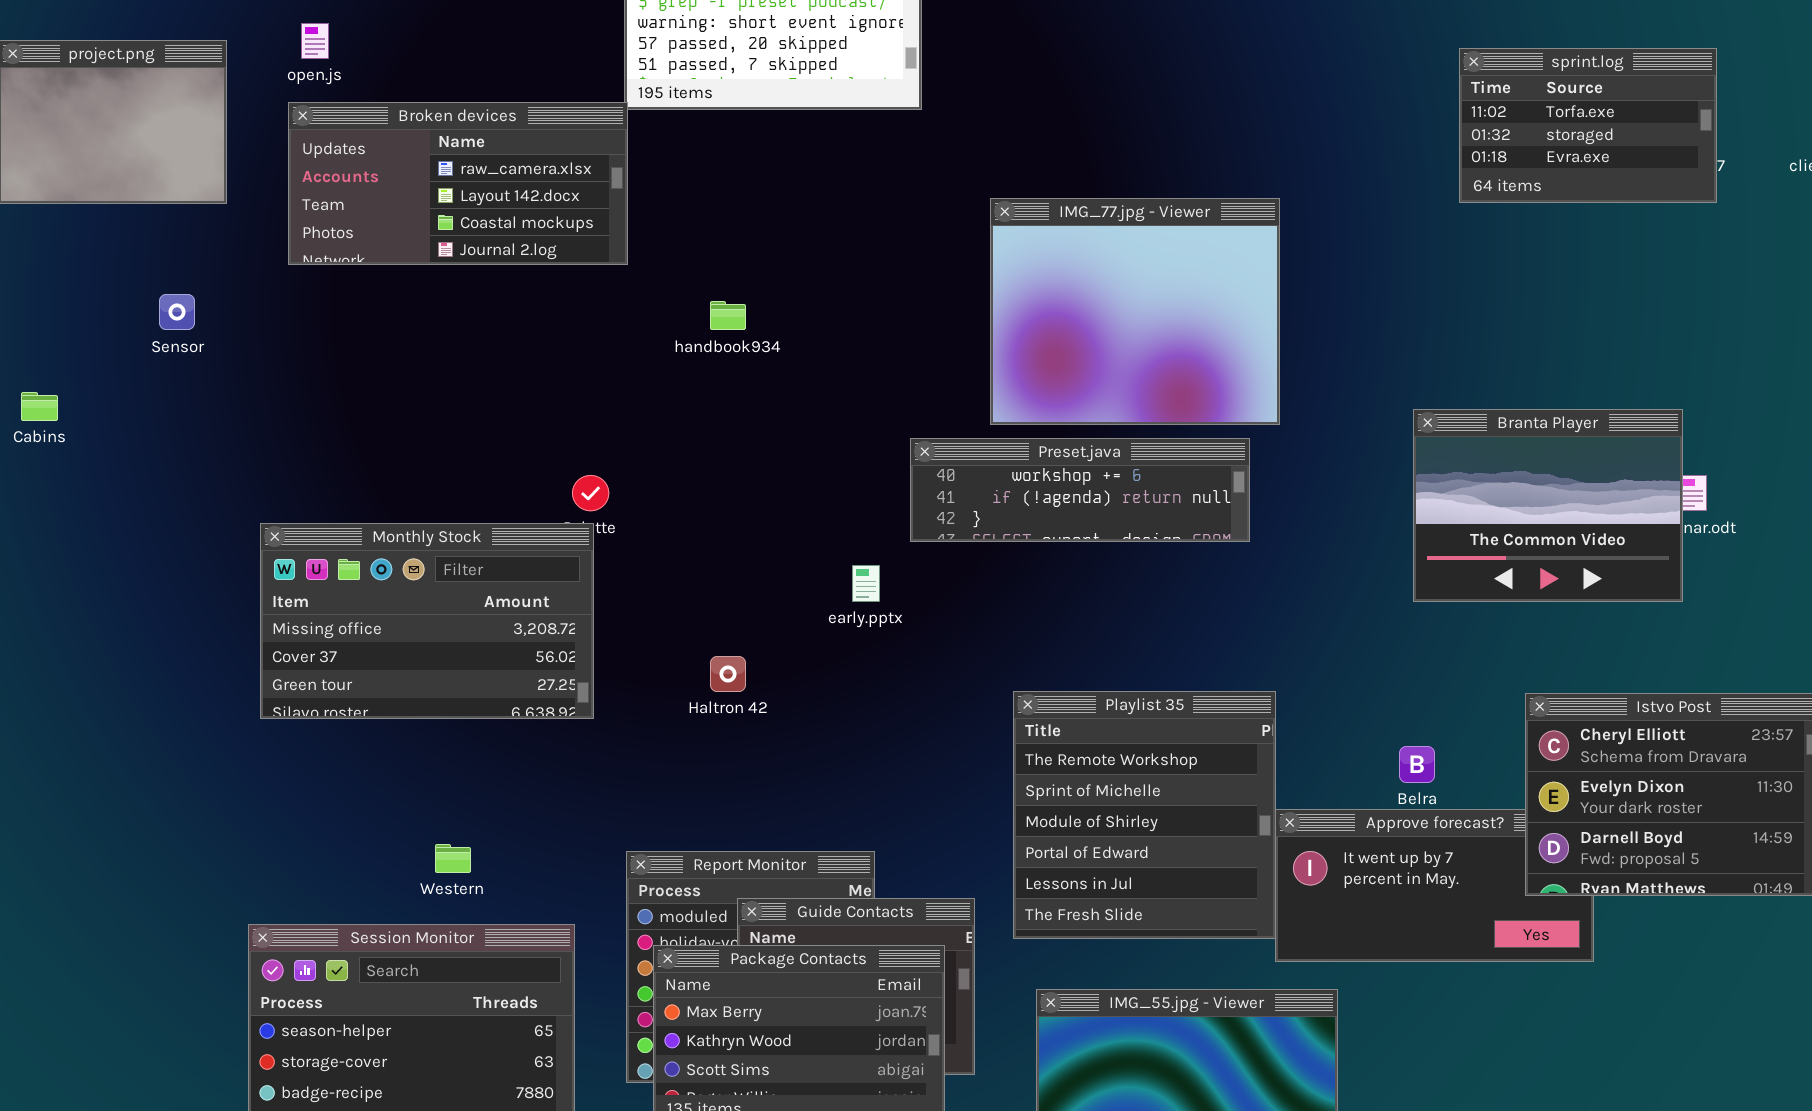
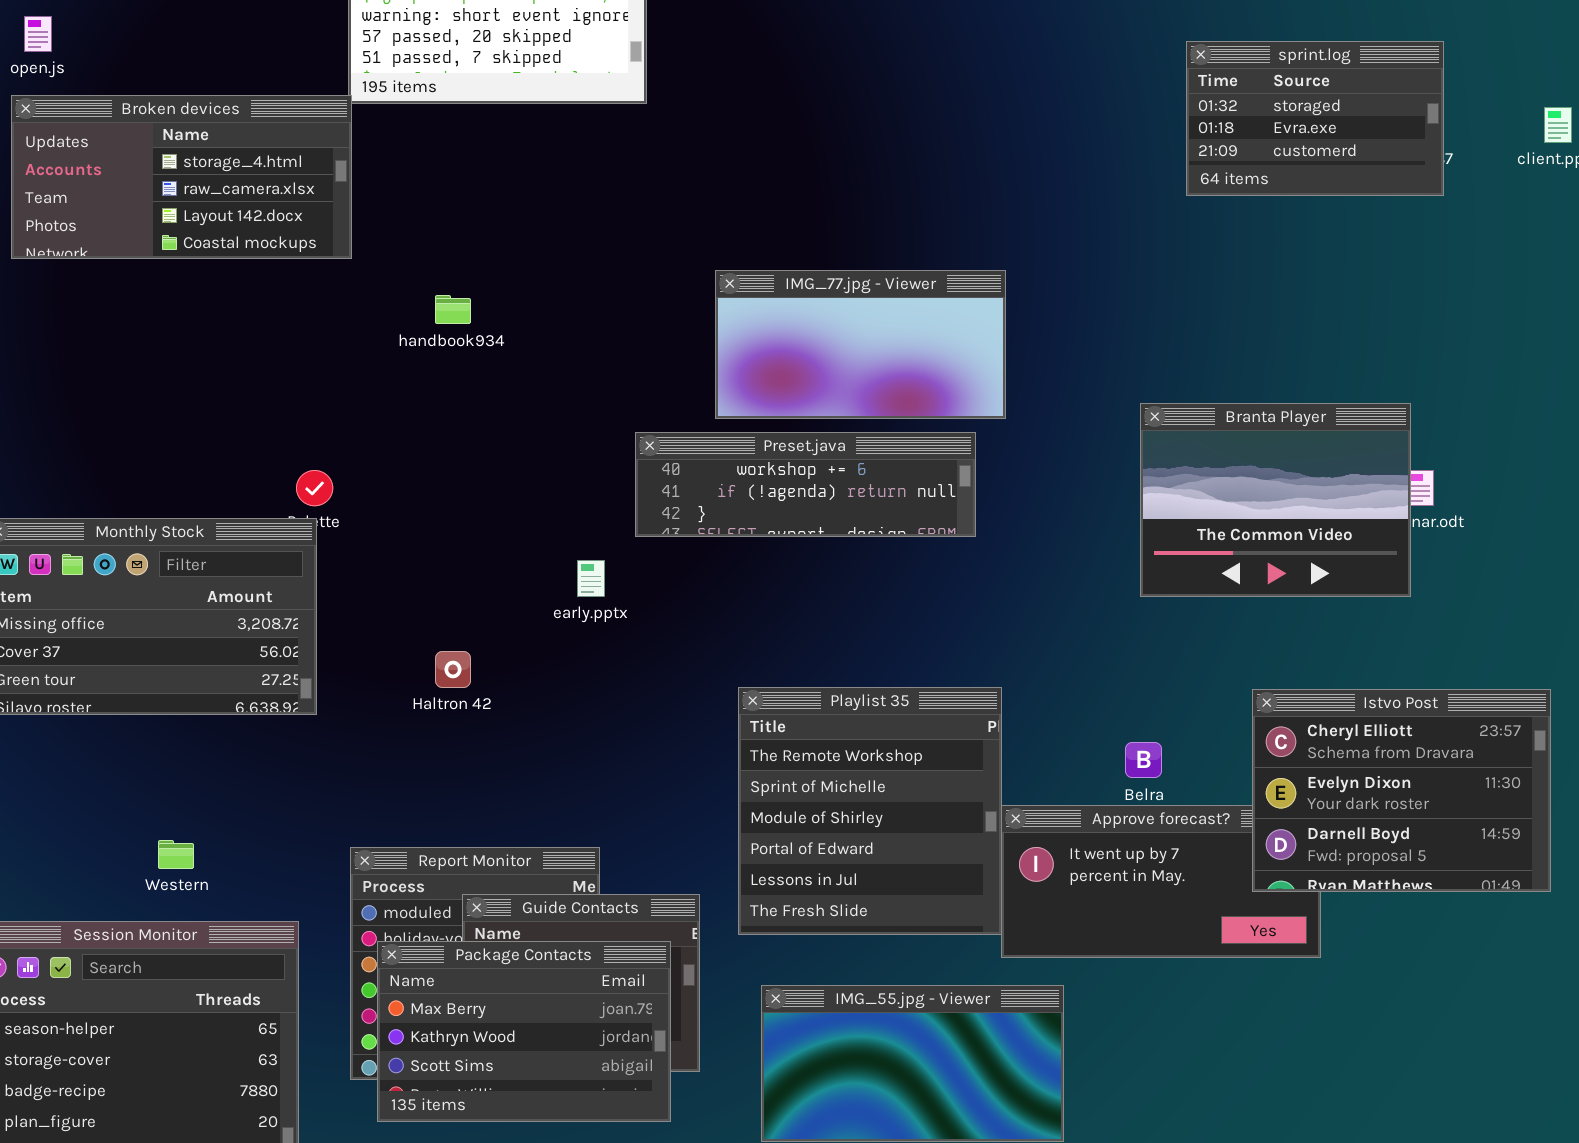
sprint.log: [1459,48,1717,203] -> [1186,41,1444,196], scrolled down 1 row
Broken devices: [288,102,628,265] -> [11,95,352,259], scrolled up 1 row
IMG_77.jpg - Viewer: [990,198,1280,425] -> [715,270,1006,419], resized

